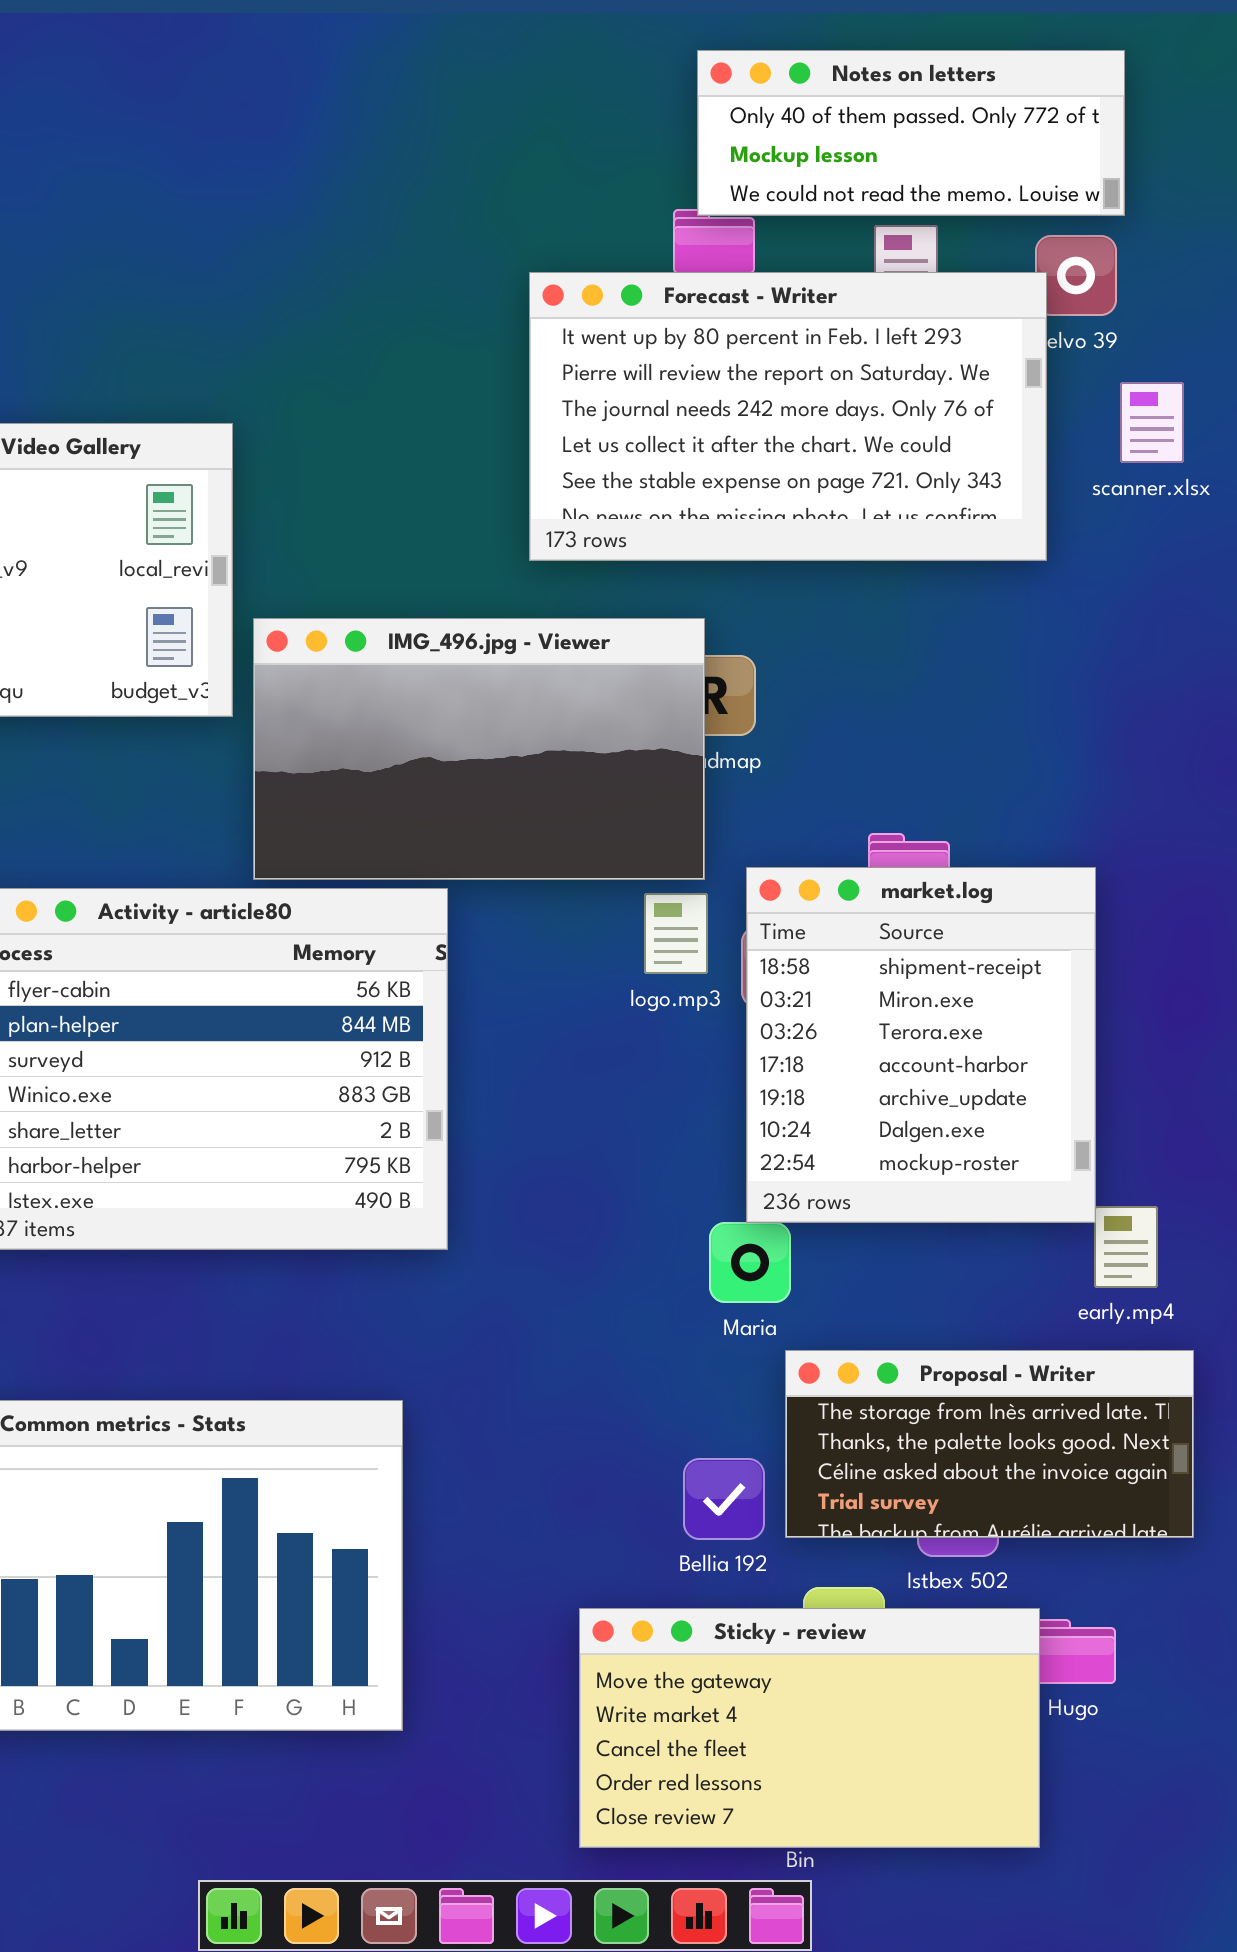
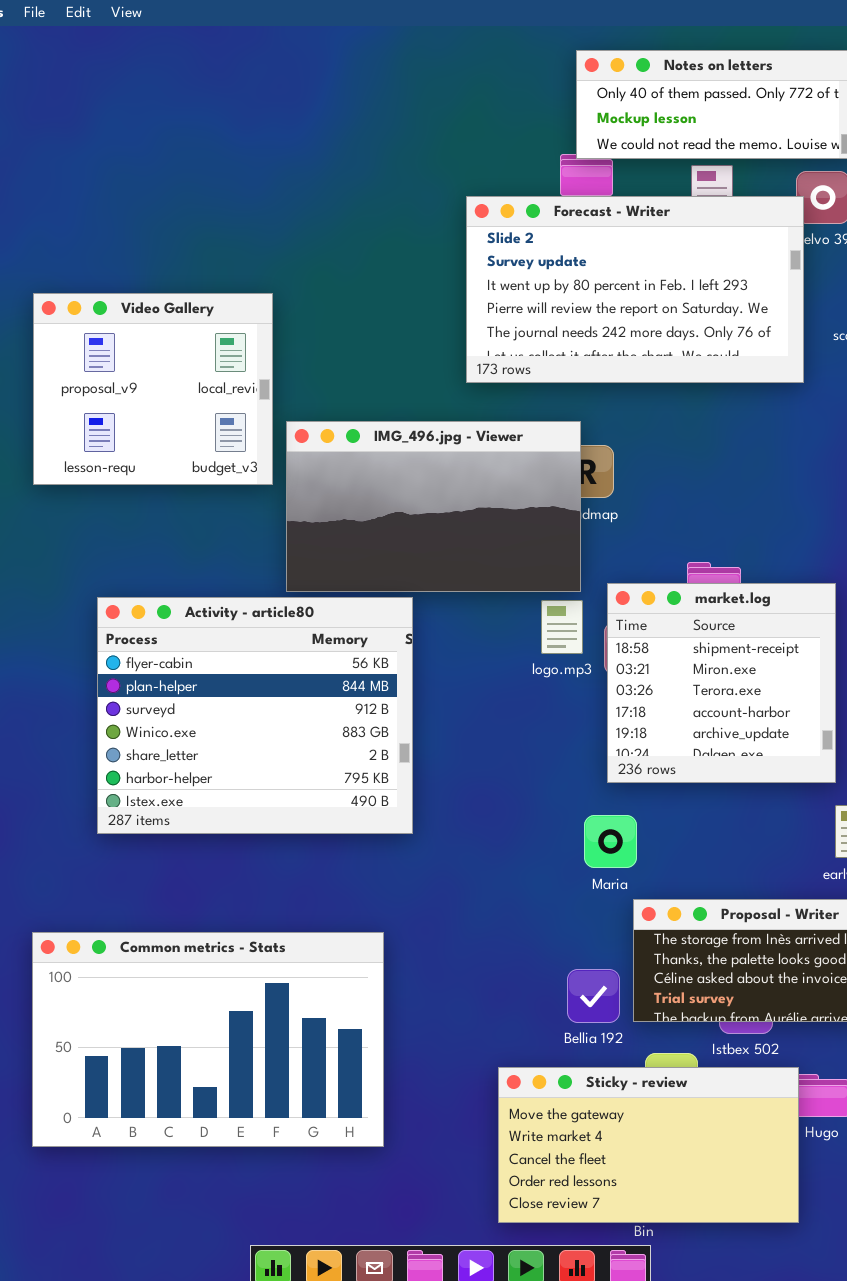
Forecast - Writer: [529,272,1047,561] -> [466,196,804,383], scrolled up 2 rows
market.log: [746,867,1096,1223] -> [607,583,836,783], resized

